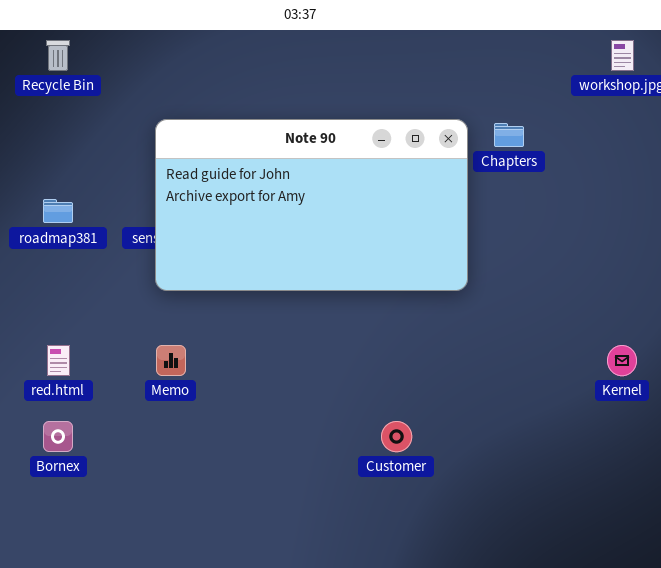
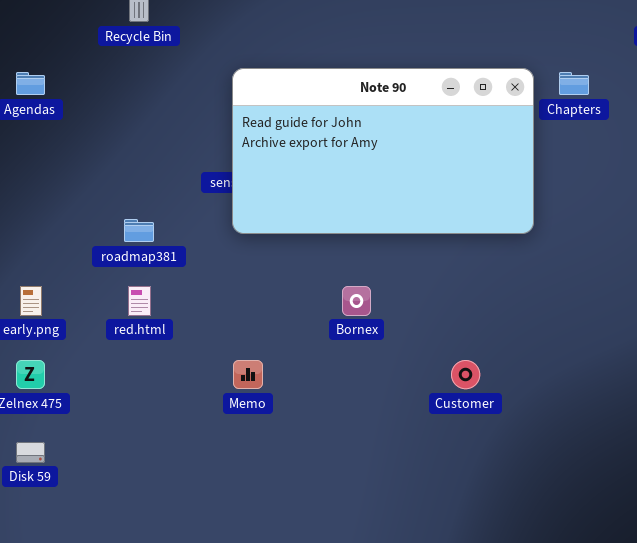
roadmap381: [43,199,73,223] -> [124,219,154,242], moved
Memo: [156,345,186,376] -> [233,360,263,389], moved
Bornex: [43,421,73,452] -> [342,286,371,316], moved

